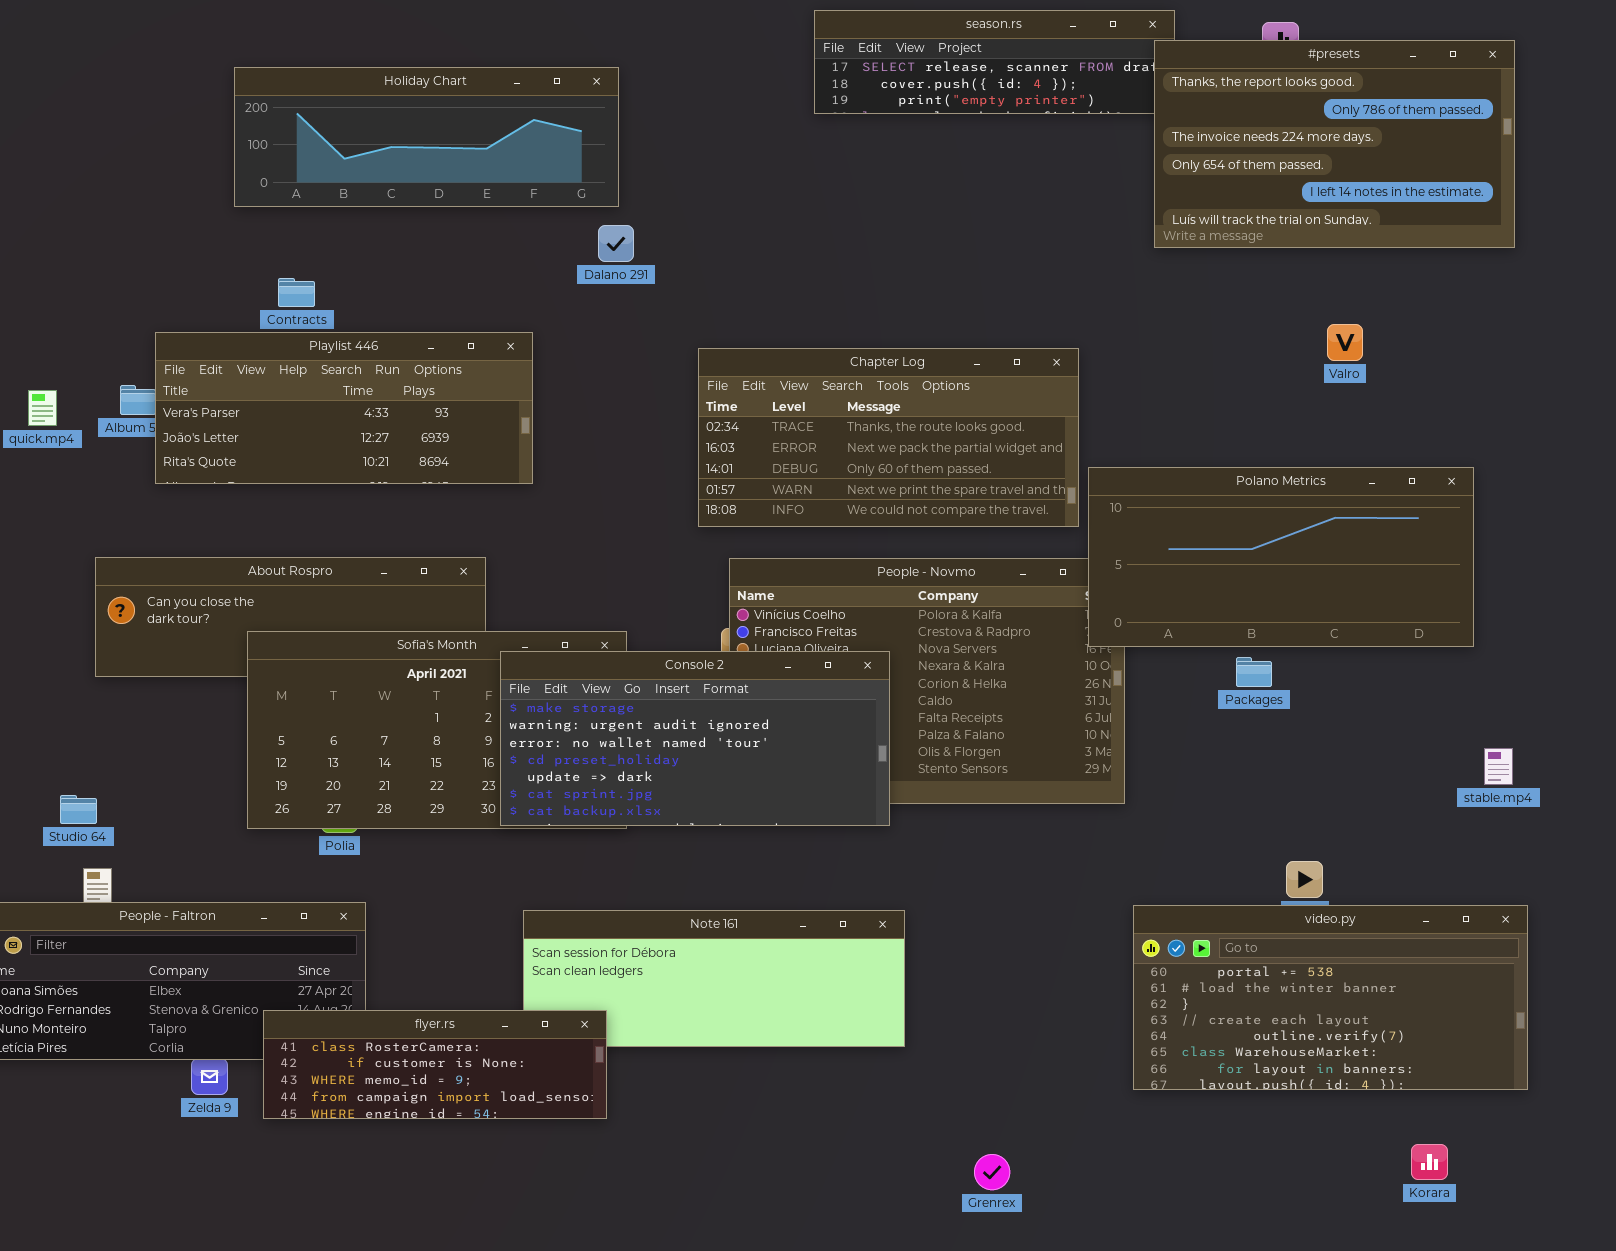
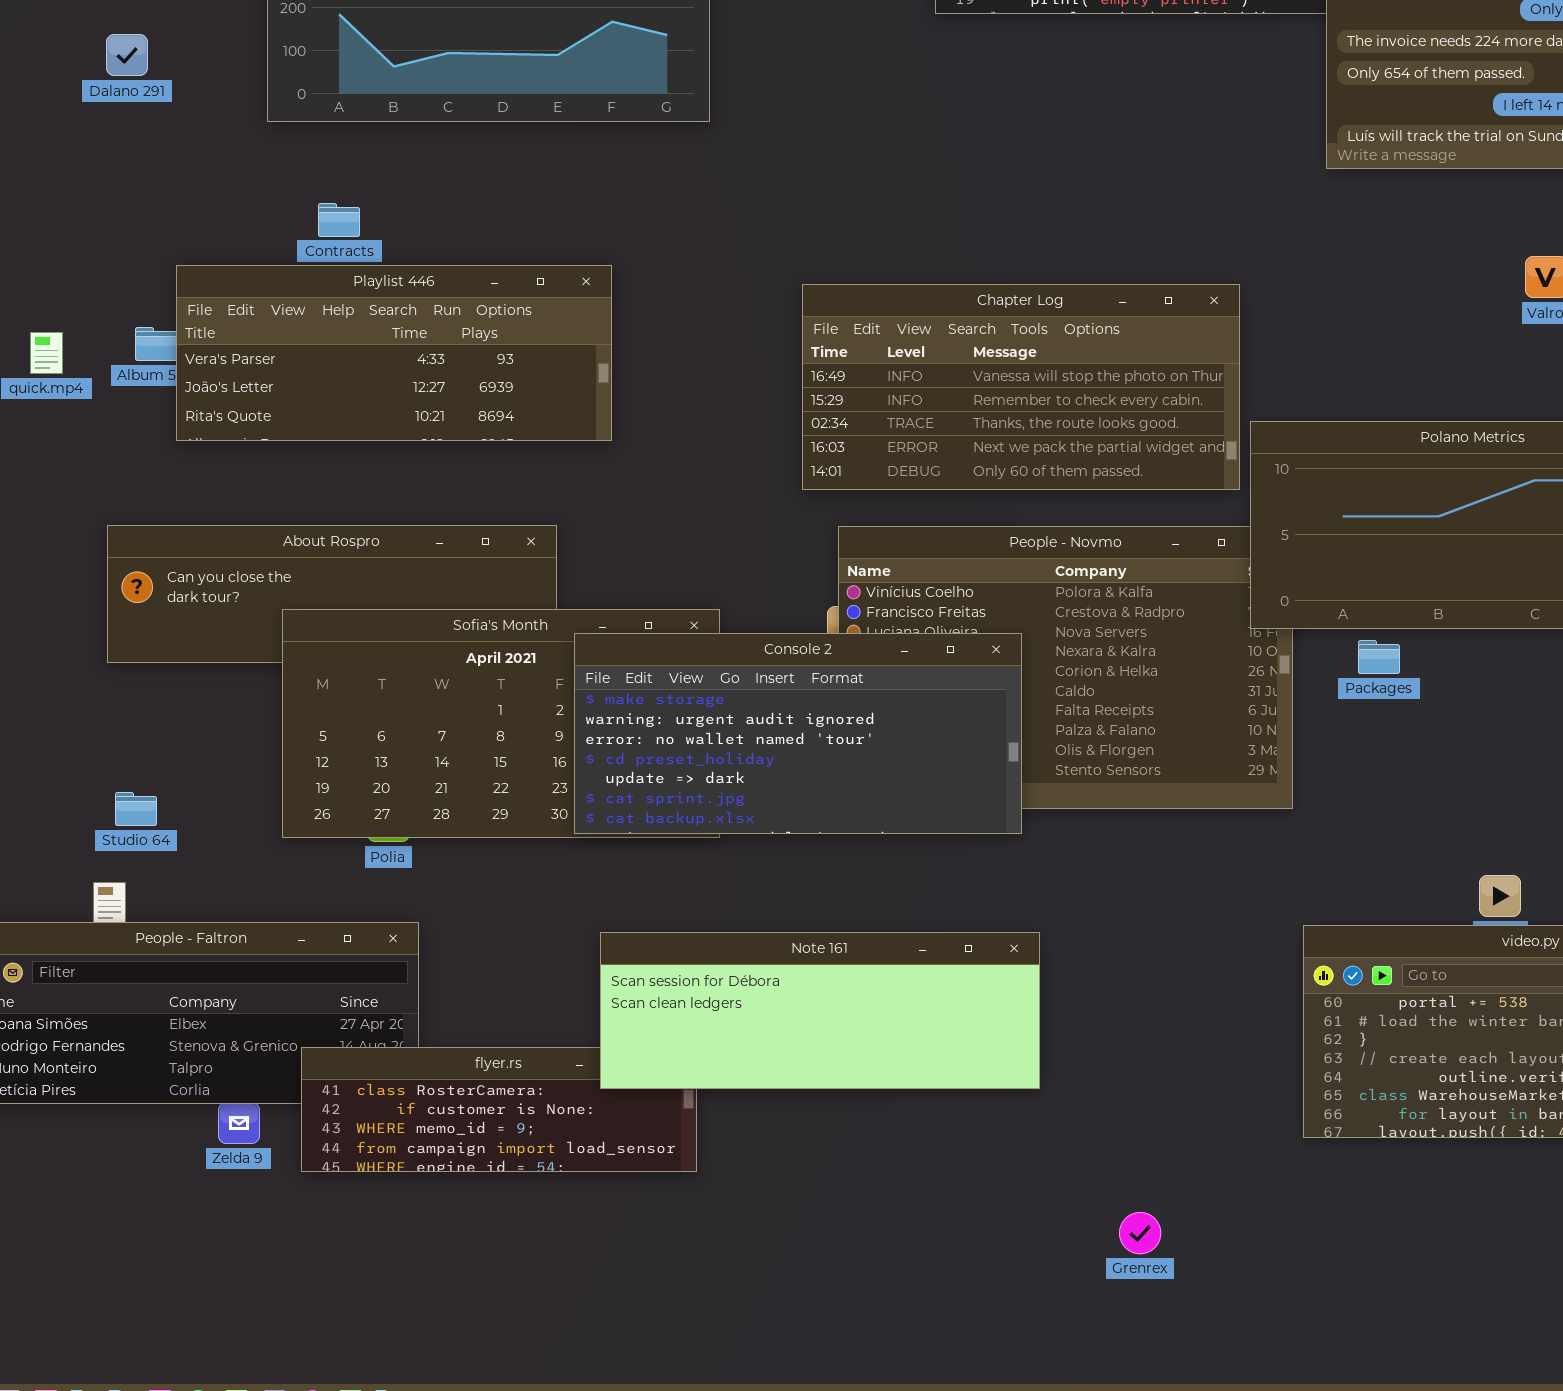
Dalano 291: [598,225,634,262] -> [106,34,148,76], moved
Chapter Log: [698,348,1079,527] -> [802,284,1240,490], scrolled up 2 rows
Packages: [1236,657,1272,687] -> [1358,640,1400,674], moved
Studio 64: [60,795,97,824] -> [115,792,157,826], moved
Note 161: [523,910,905,1047] -> [600,932,1040,1089], raised

